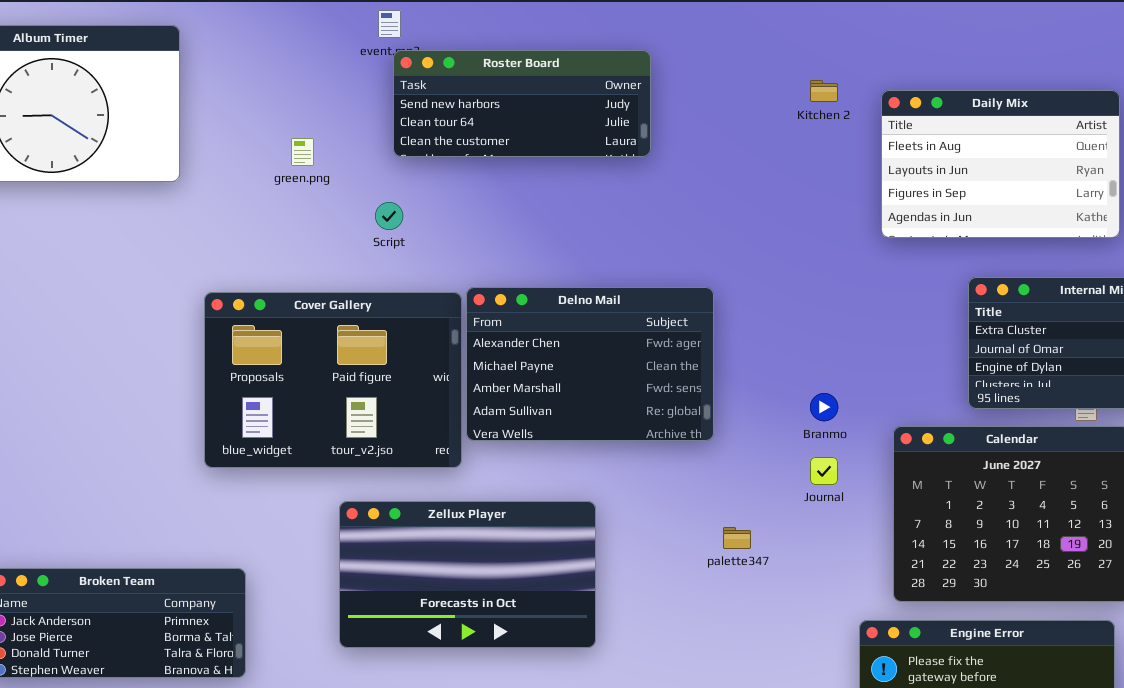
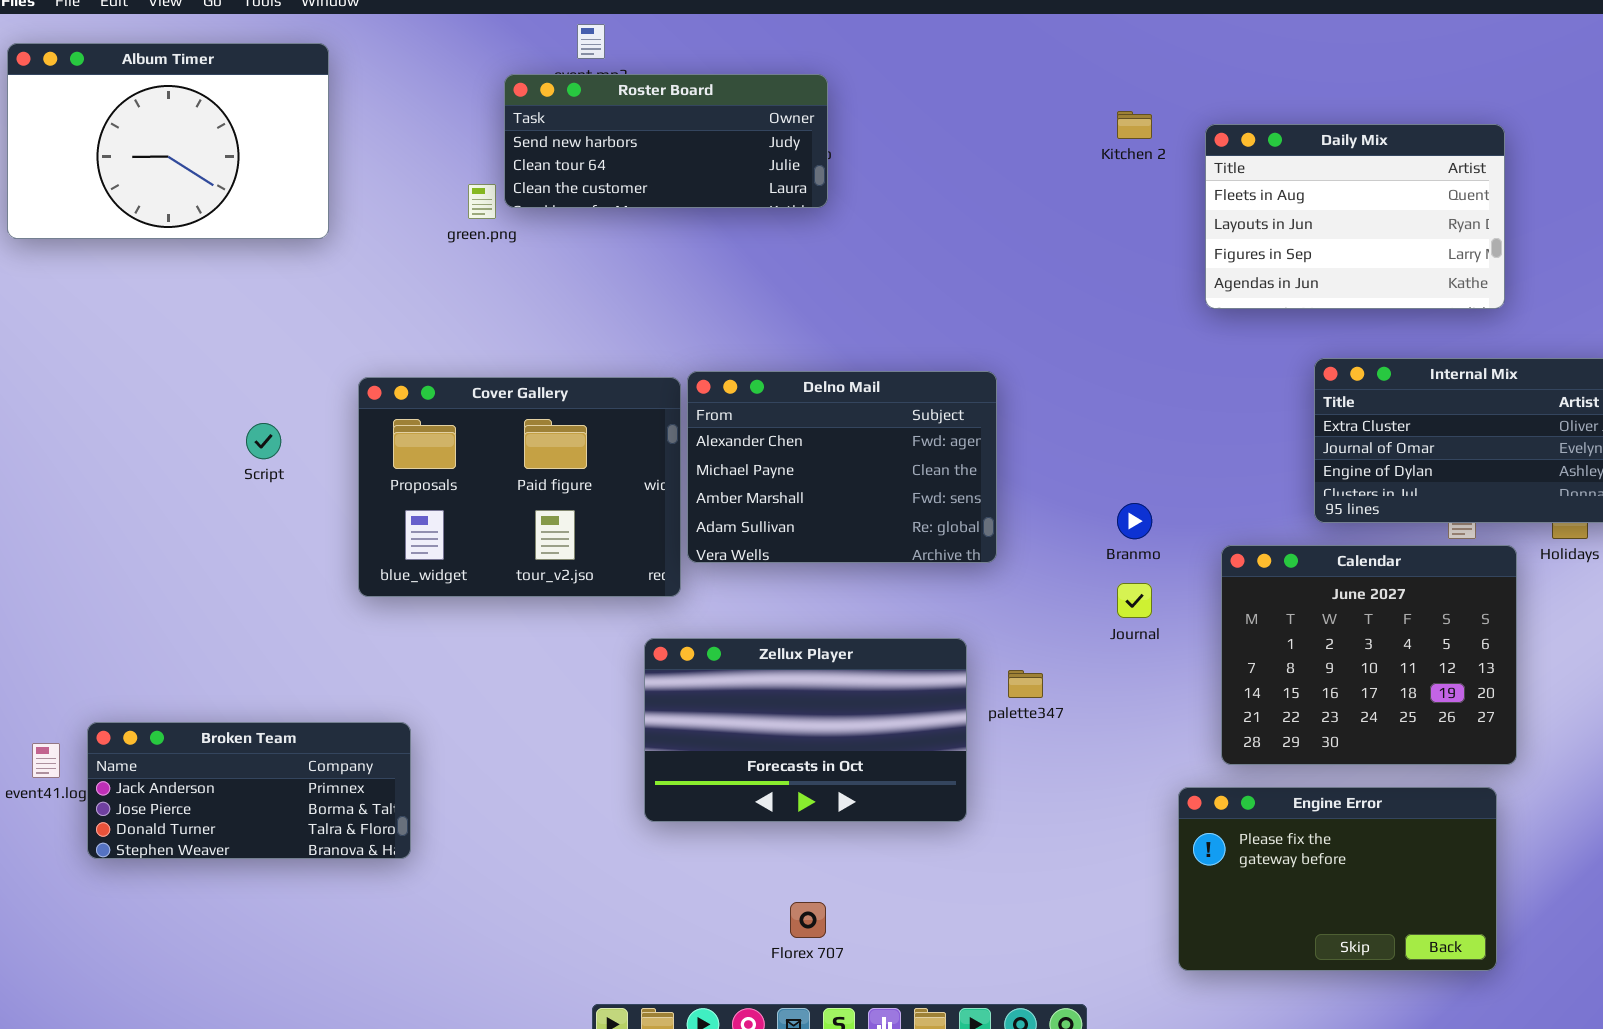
Roster Board: [393,50,651,157] -> [504,74,828,208], moved
Script: [375,202,403,230] -> [246,423,281,459], moved
Zellux Player: [339,501,596,648] -> [644,638,967,822], moved

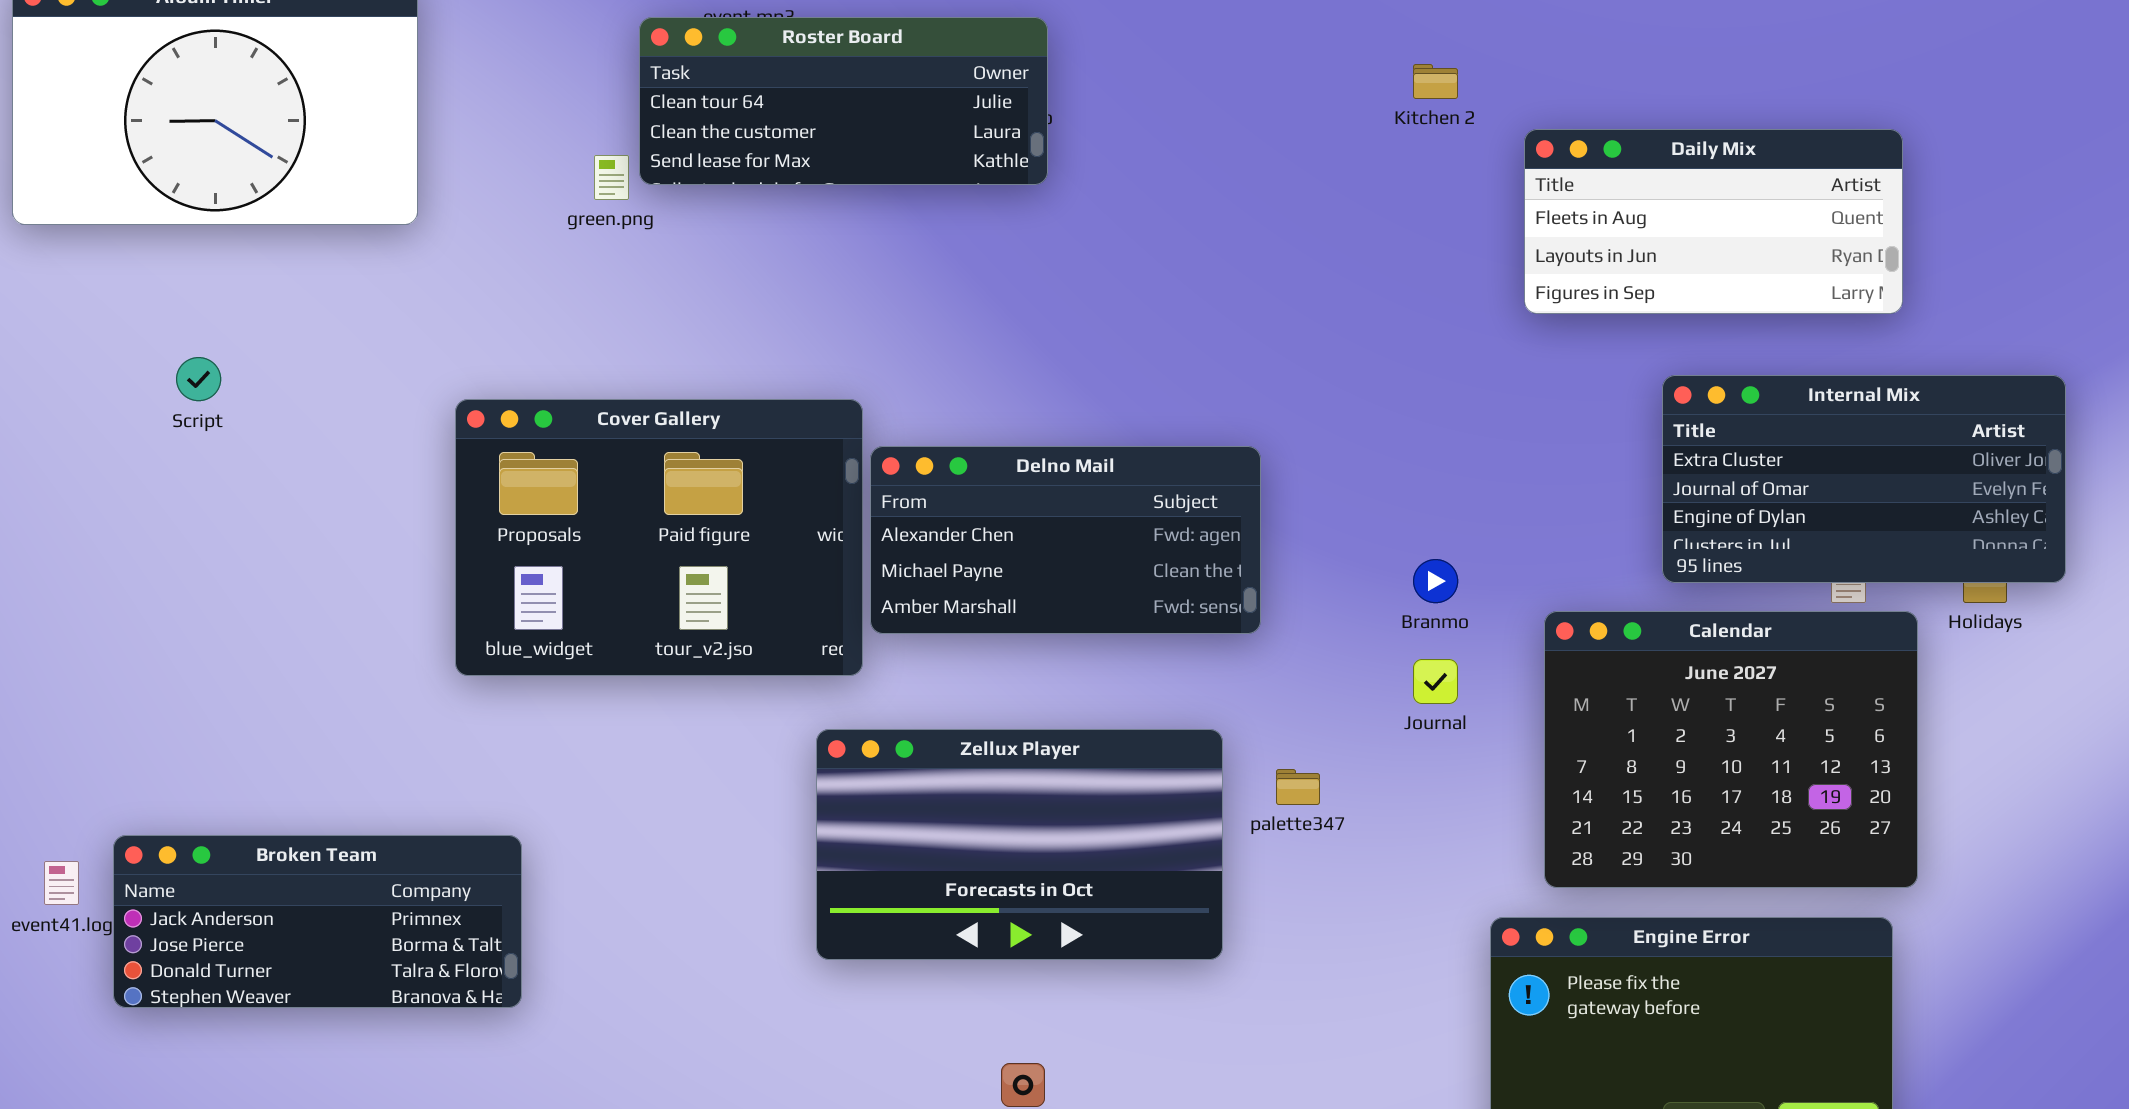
Roster Board: [504,74,828,208] -> [639,17,1048,185], scrolled down 1 row
Daily Mix: [1205,124,1505,309] -> [1524,129,1903,314], resized
Delno Mail: [687,371,997,563] -> [870,446,1261,634], resized
Script: [246,423,281,459] -> [176,357,221,401], moved

